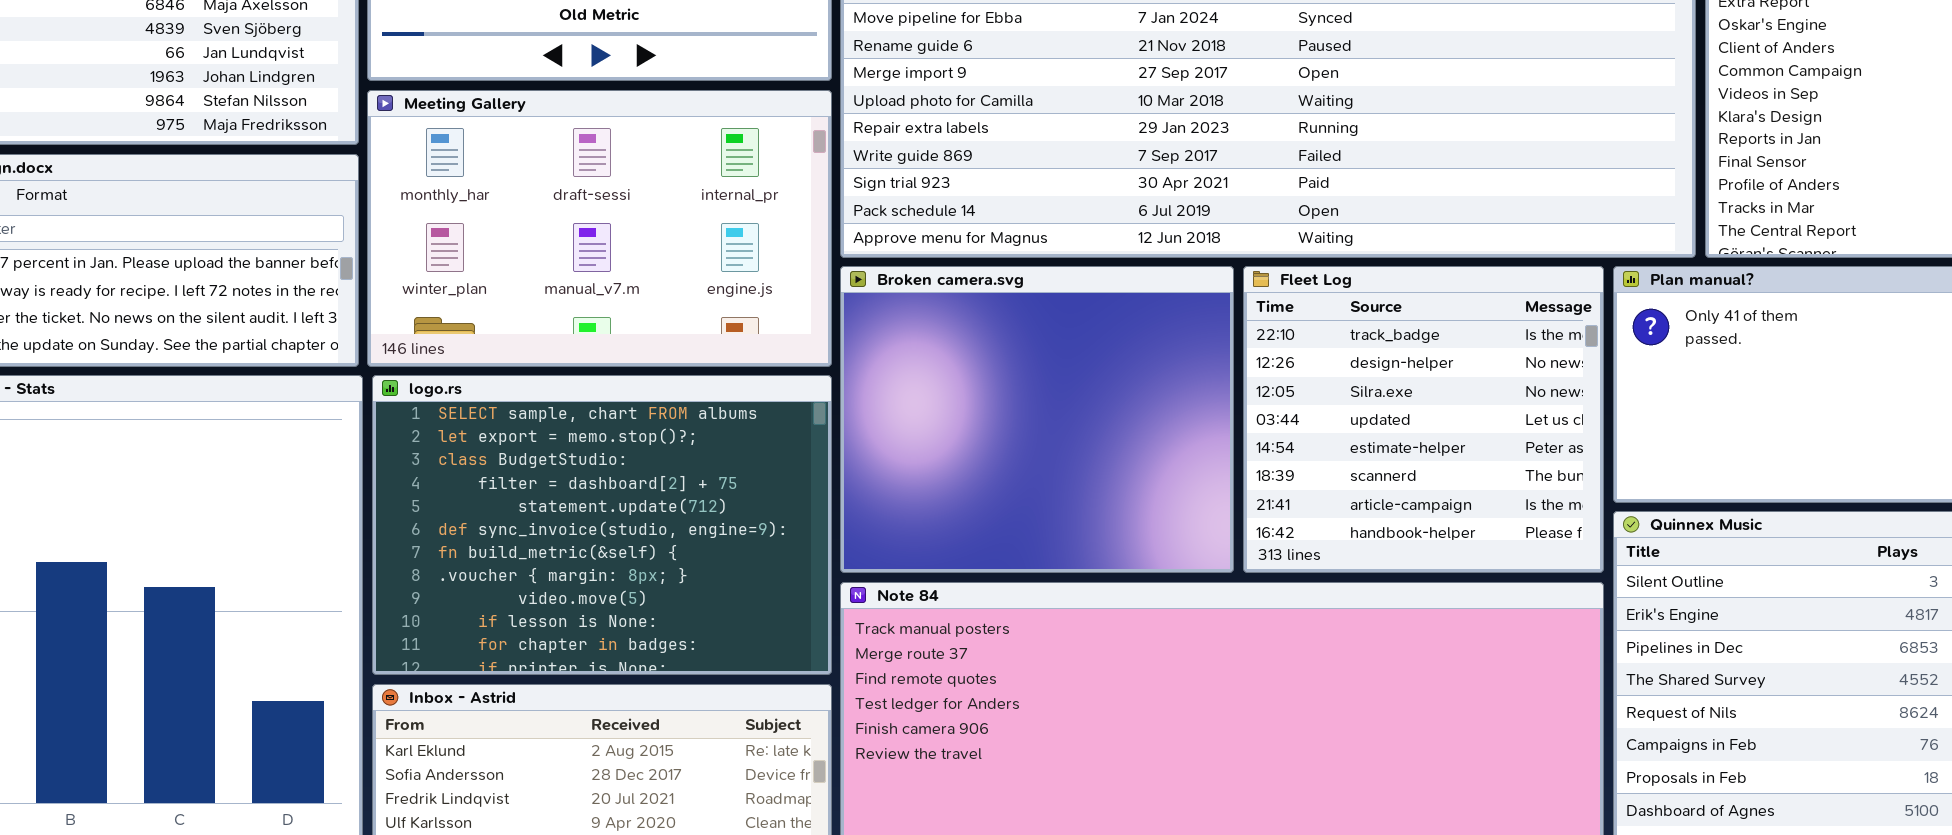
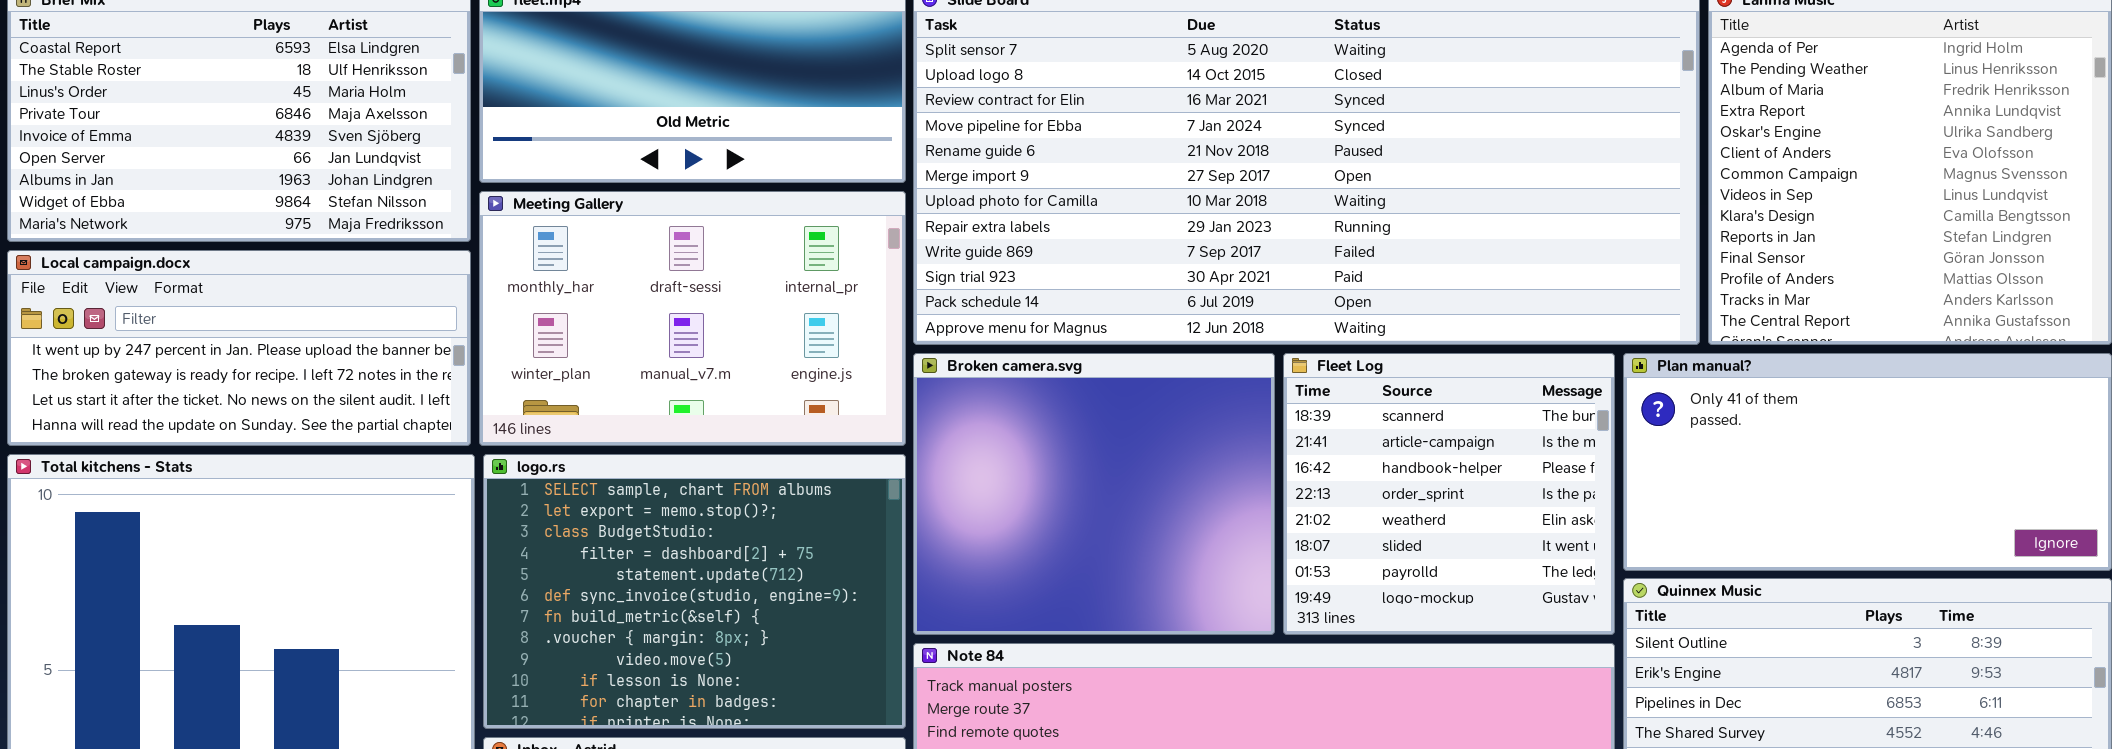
Fleet Log: [1243,266,1604,573] -> [1283,353,1615,635], scrolled down 5 rows

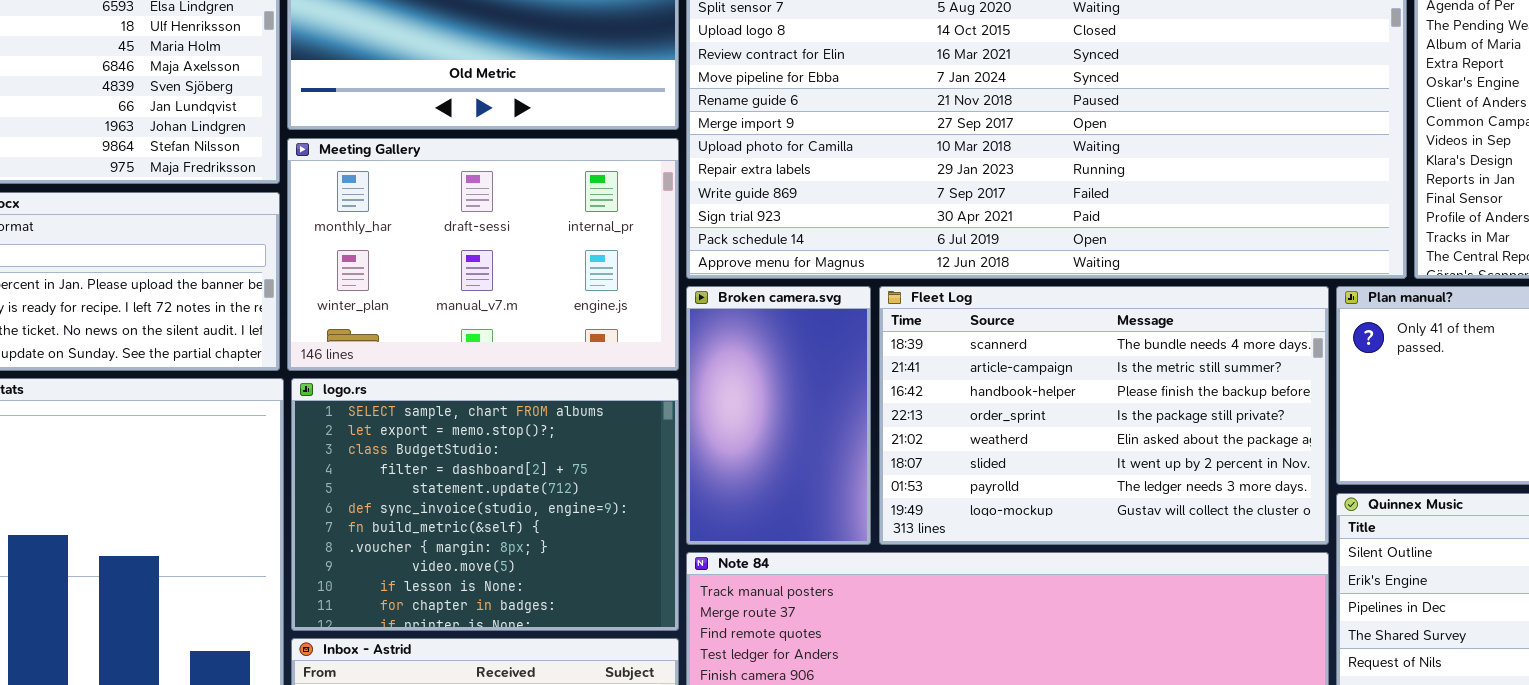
Broken camera.svg: [913,353,1275,635] -> [686,286,871,545], resized
Fleet Log: [1283,353,1615,635] -> [879,286,1329,545], resized

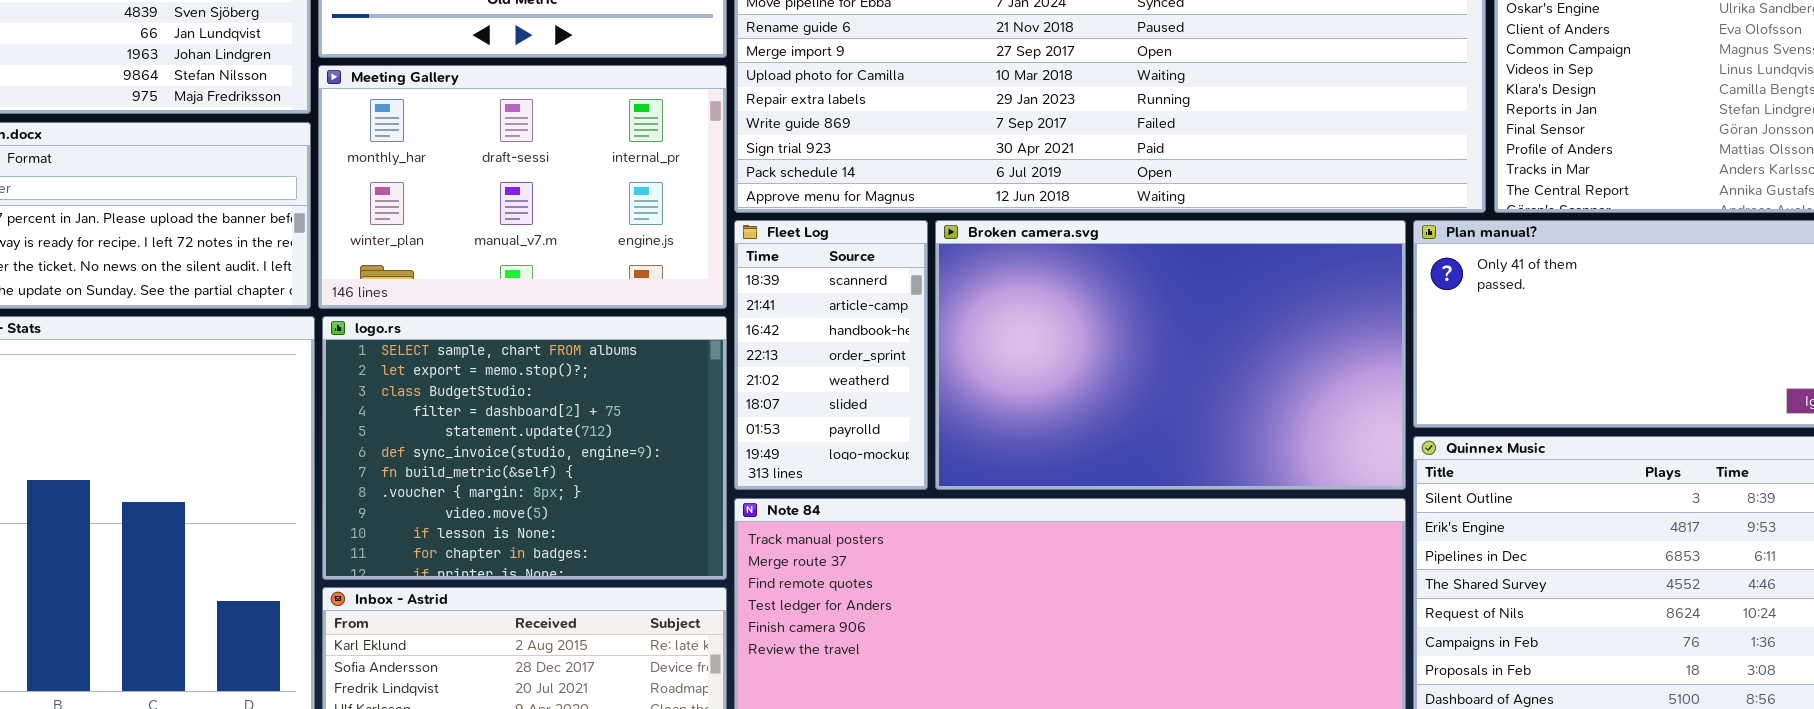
Broken camera.svg: [686,286,871,545] -> [935,220,1406,490], moved, resized
Fleet Log: [879,286,1329,545] -> [734,220,928,490], moved, resized

